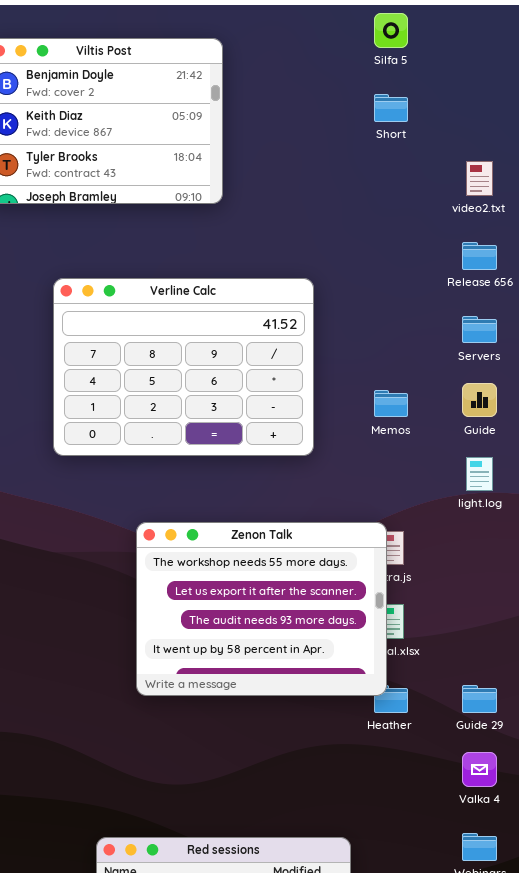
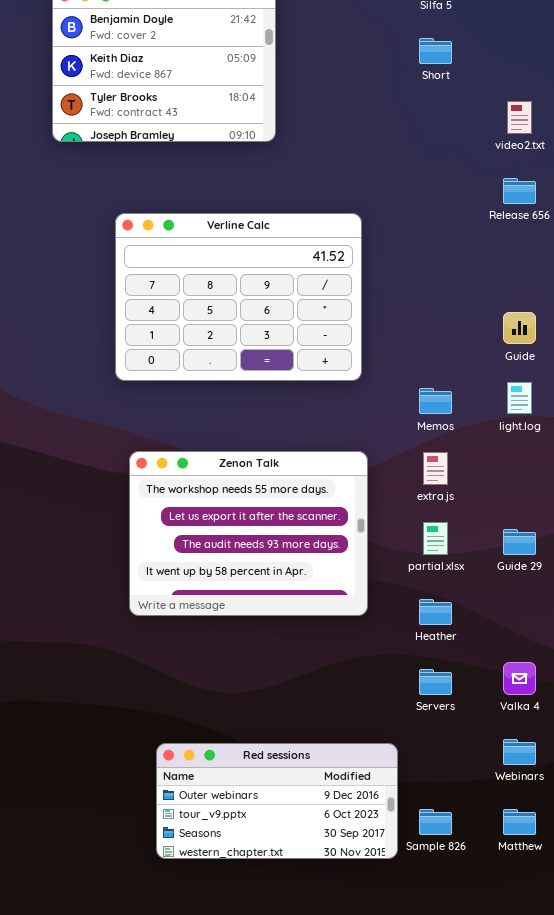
Servers: [462,316,497,343] -> [419,669,452,695], moved
Memos: [374,390,408,417] -> [419,388,452,414], moved
Zenon Talk: [136,522,387,696] -> [129,451,368,616], moved
Guide 29: [462,685,497,713] -> [503,529,536,555], moved

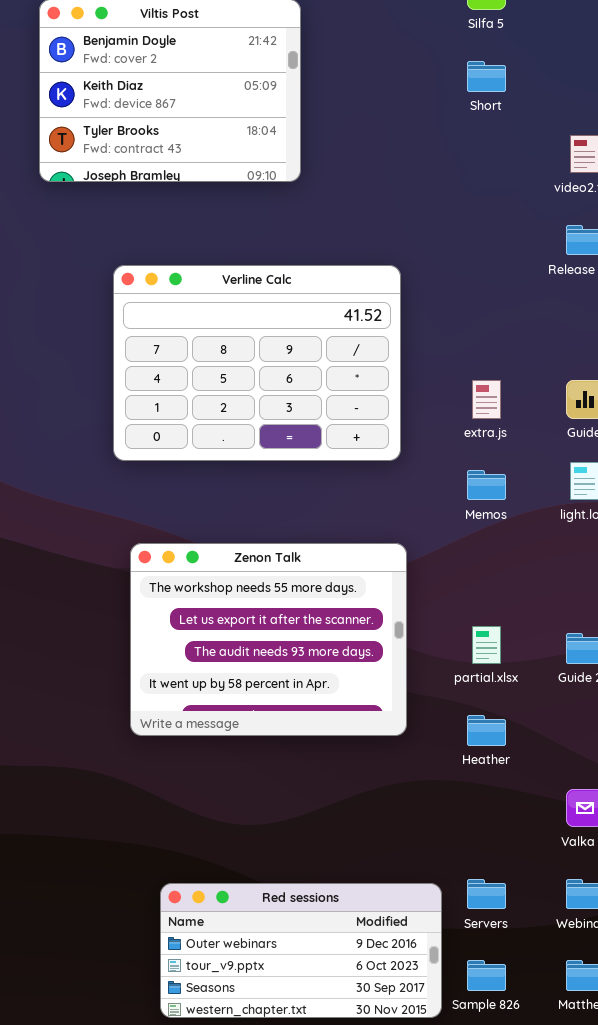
extra.js: [423,452,448,485] -> [472,380,501,419], moved
Servers: [419,669,452,695] -> [467,879,506,909], moved

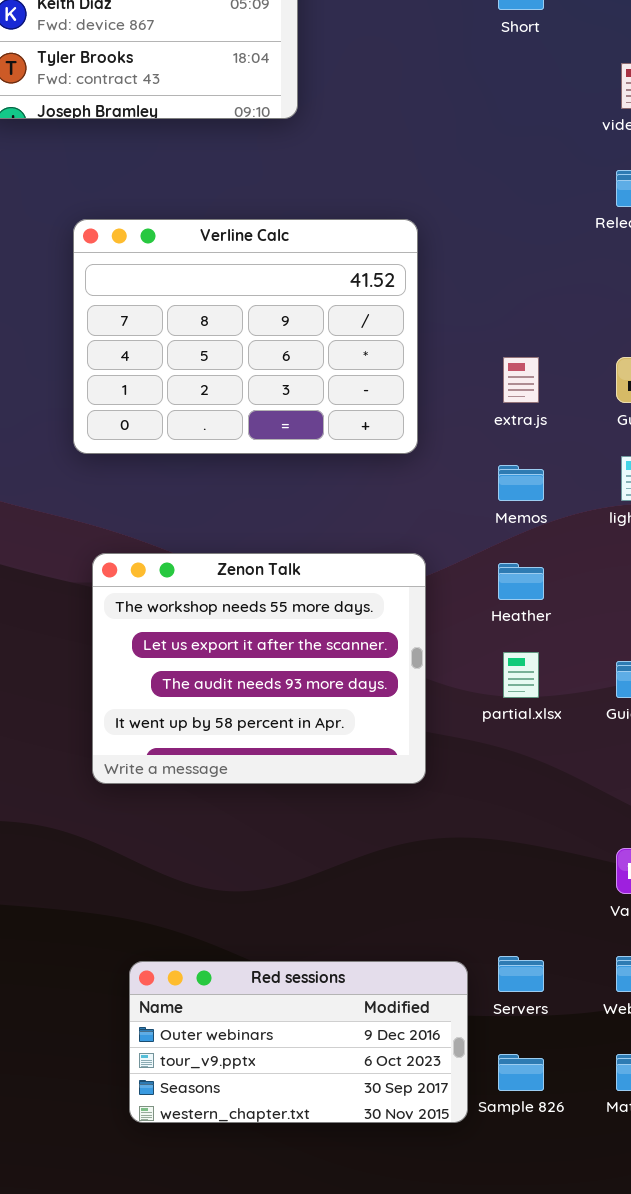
Heather: [467,715,506,746] -> [498,563,544,600], moved

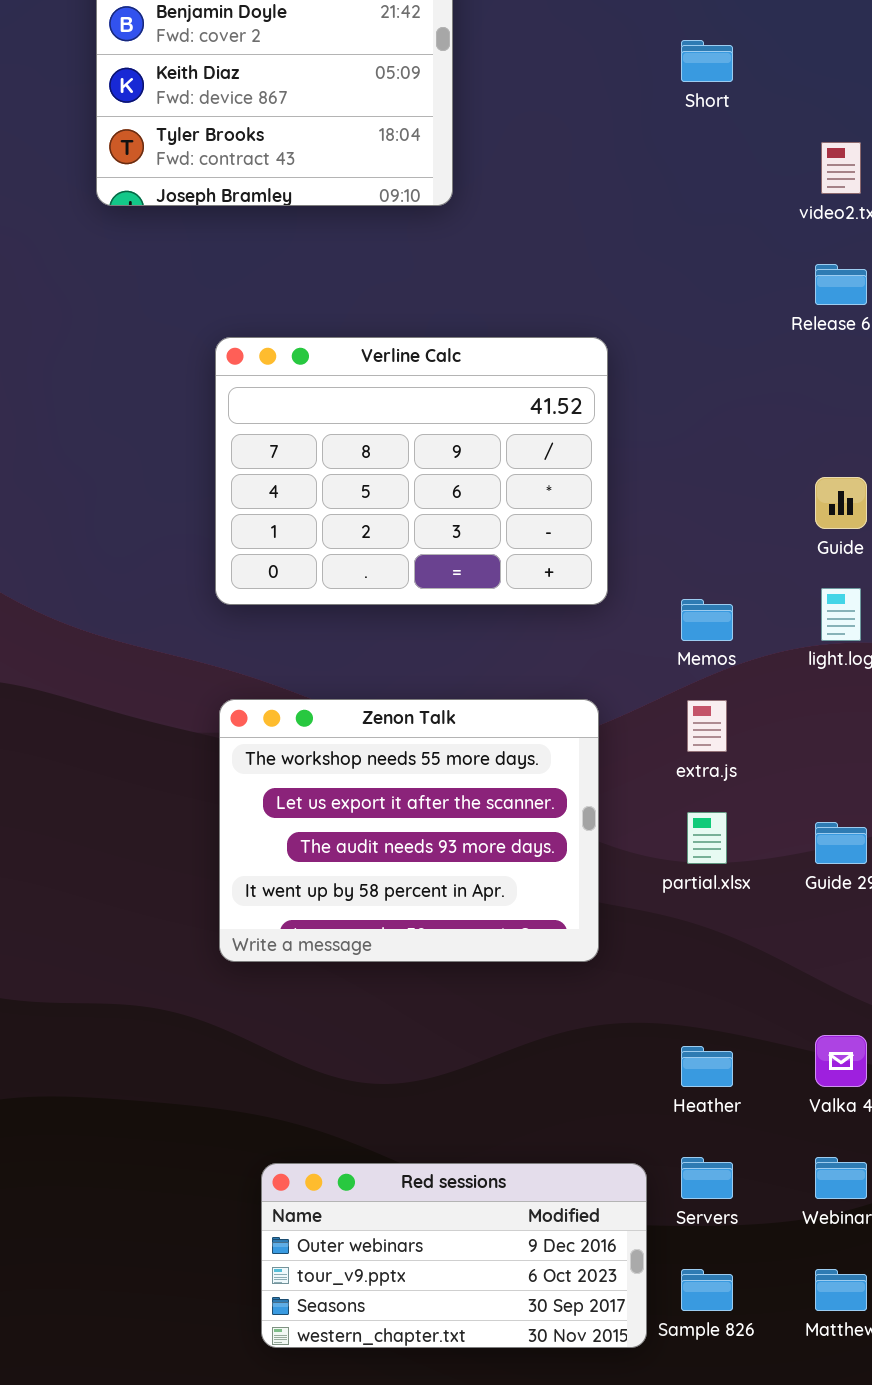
Verline Calc: [73,219,418,454] -> [215,337,608,605], moved
extra.js: [503,357,539,403] -> [687,700,727,752], moved
Heather: [498,563,544,600] -> [681,1046,733,1087], moved

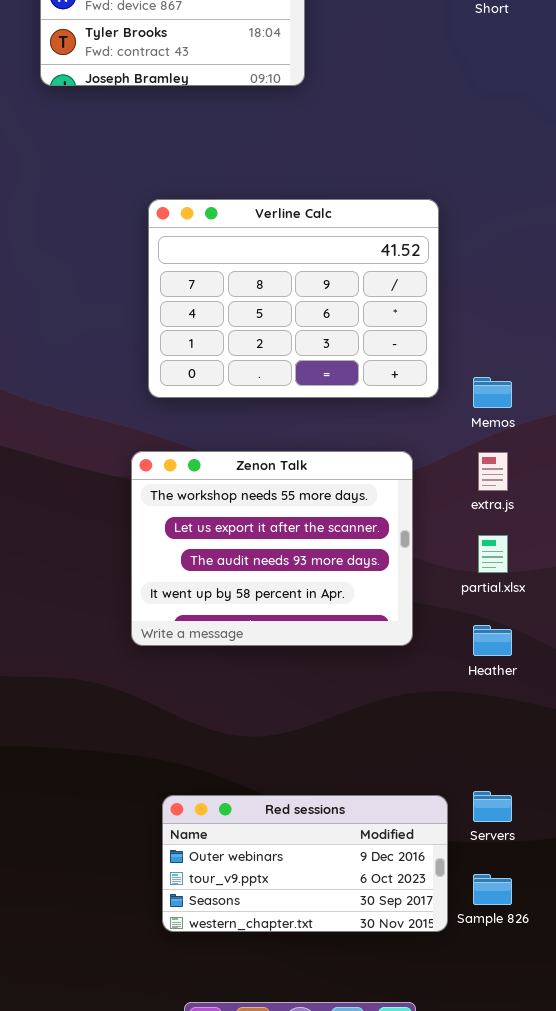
Verline Calc: [215,337,608,605] -> [148,199,439,398], moved
Heather: [681,1046,733,1087] -> [473,625,512,656], moved

